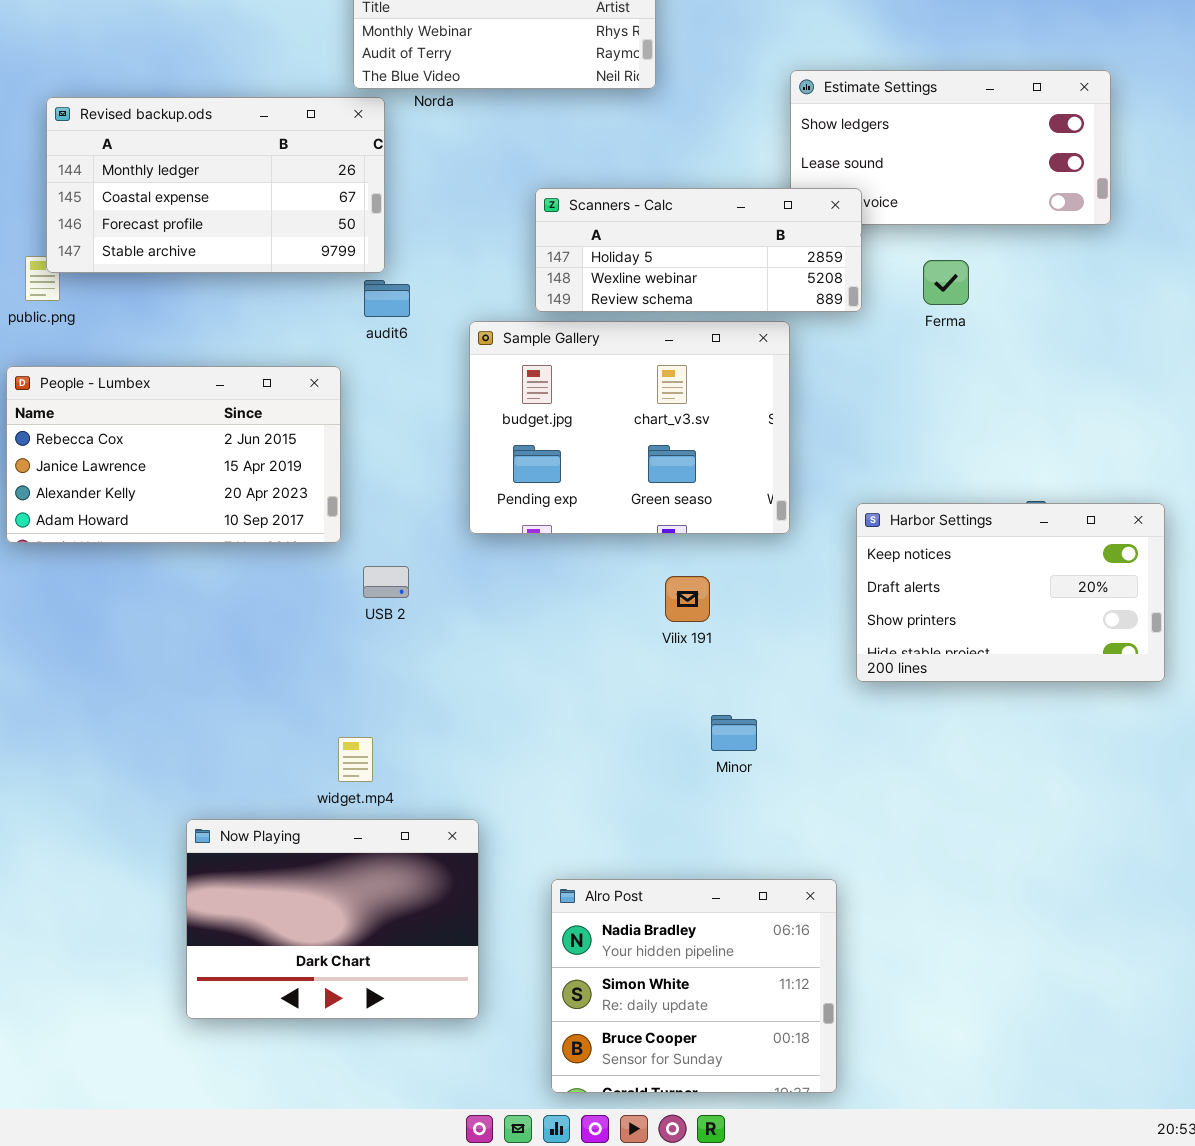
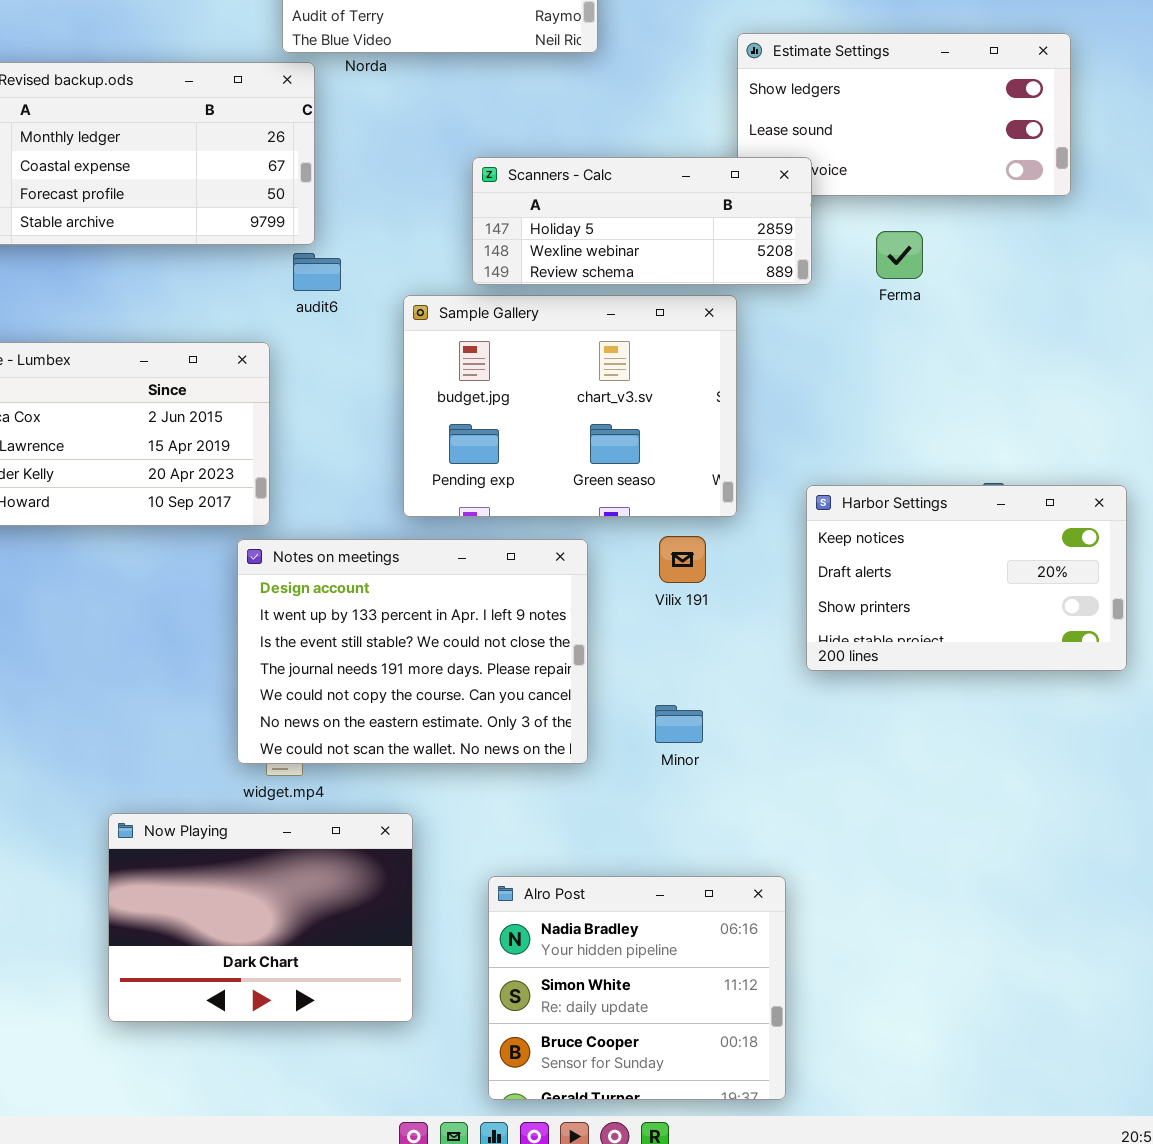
Notes on meetings: none -> [237,539,588,764], opened
Vilix 191: [665,576,710,622] -> [659,536,706,583], moved

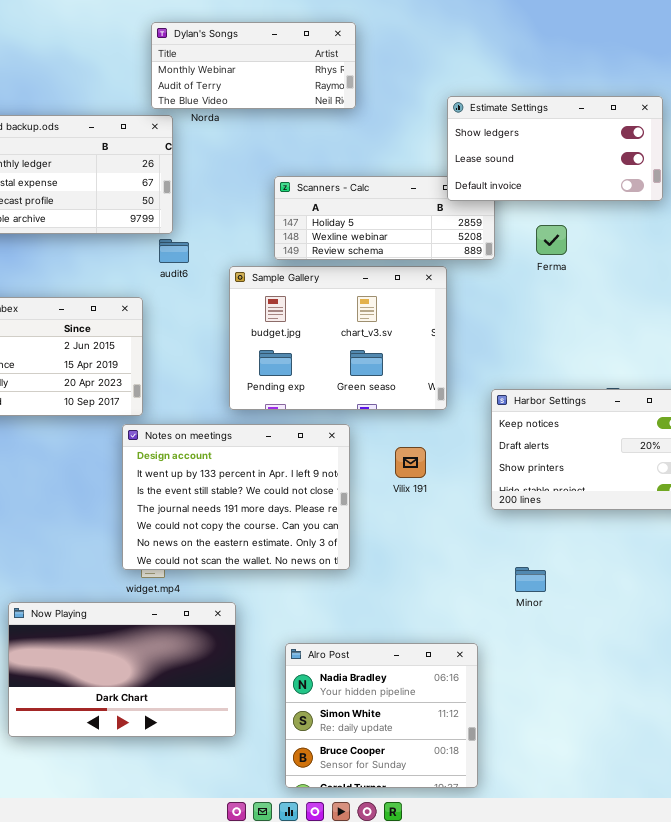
Estimate Settings: [737,33,1071,196] -> [447,96,663,201], raised
Vilix 191: [659,536,706,583] -> [395,447,426,478], moved
Minor: [655,705,703,743] -> [515,567,546,592], moved
Now Playing: [108,813,413,1022] -> [8,602,236,737], resized

